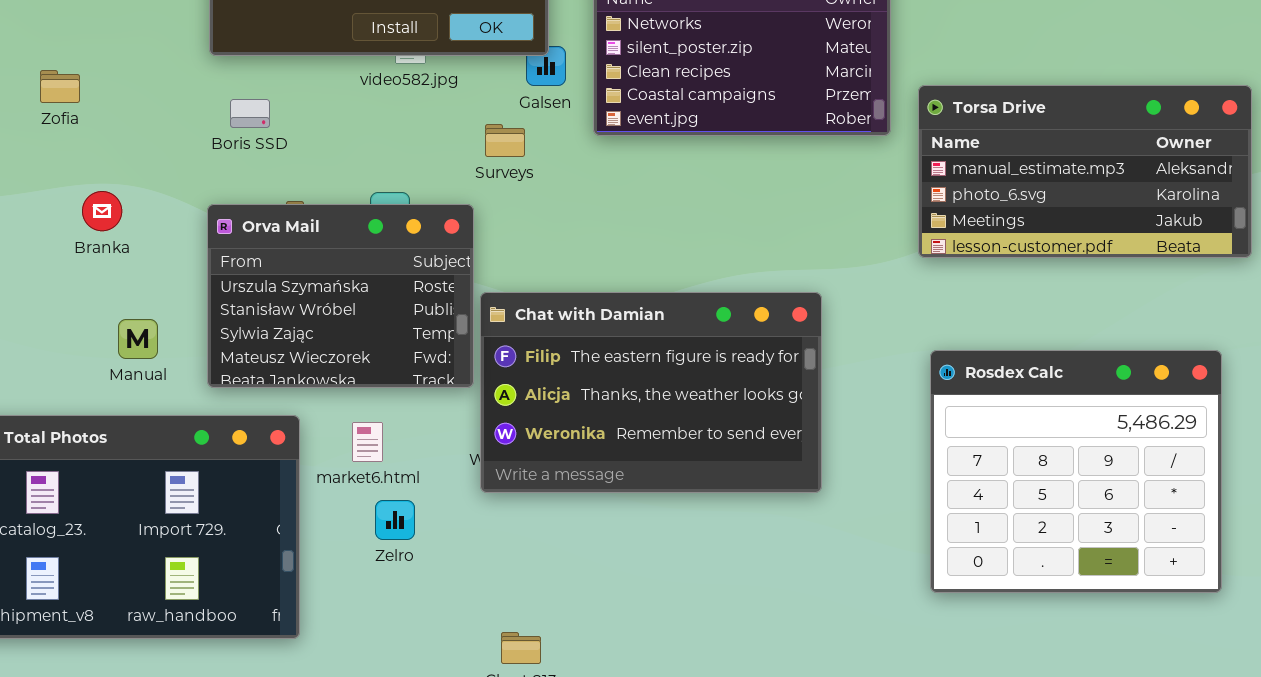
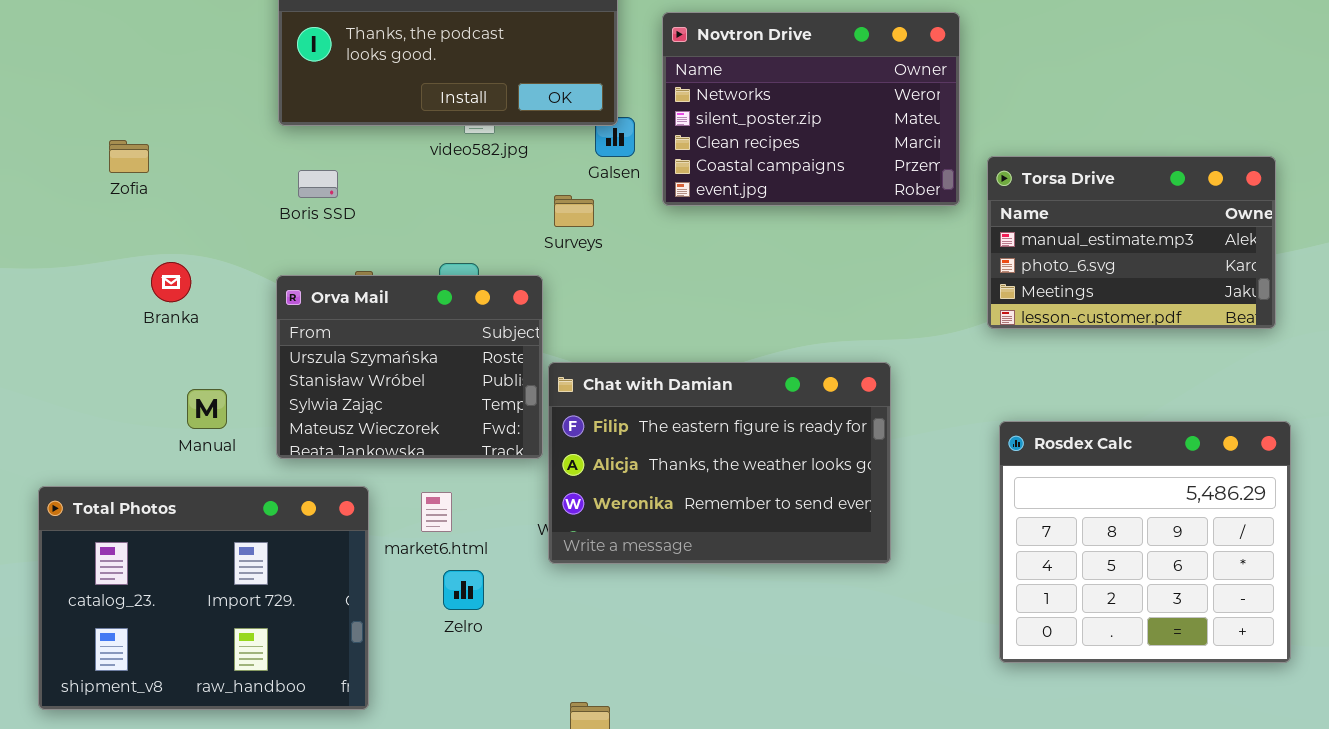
Torsa Drive: [918,85,1252,258] -> [987,156,1276,329], resized

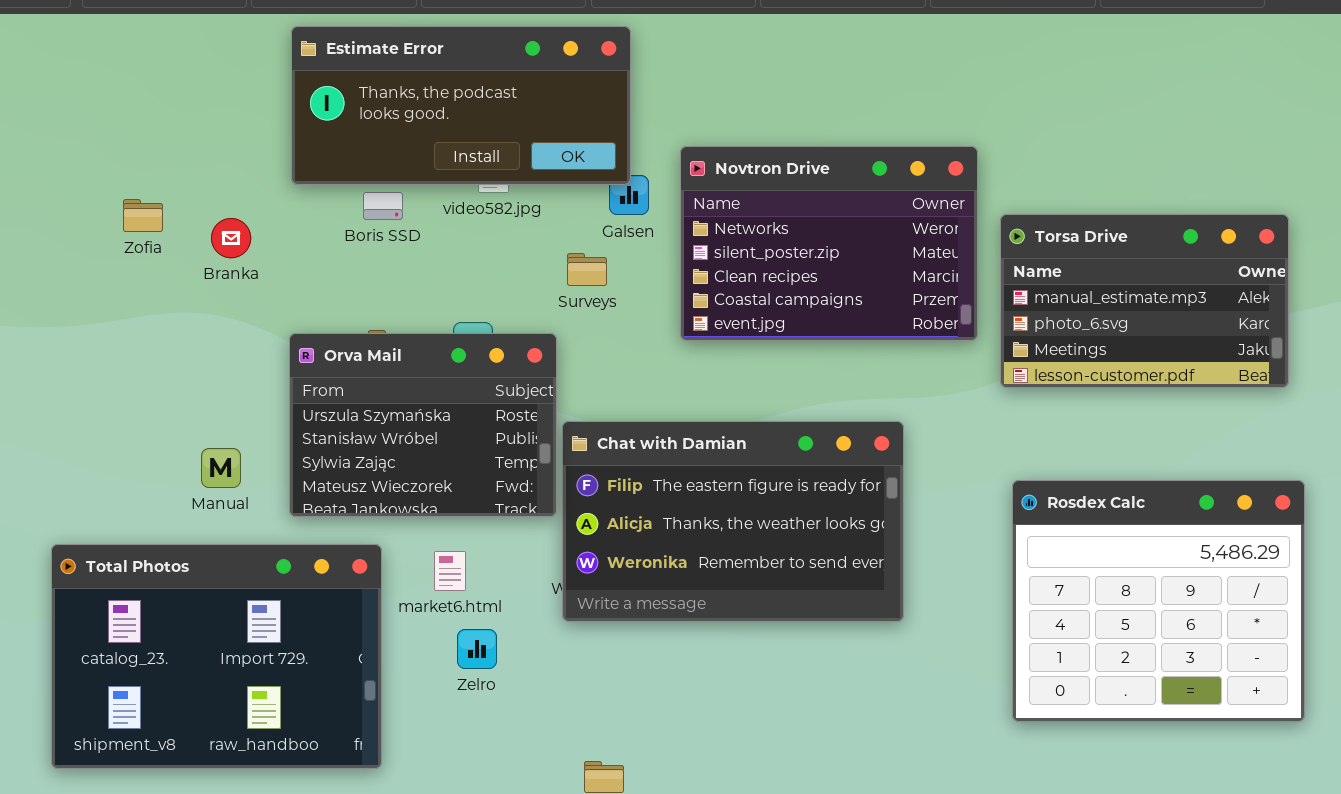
Novtron Drive: [662,12,960,206] -> [680,146,978,341], moved
Boris SSD: [298,170,338,198] -> [363,192,403,220], moved
Branka: [151,262,191,302] -> [211,218,251,258], moved

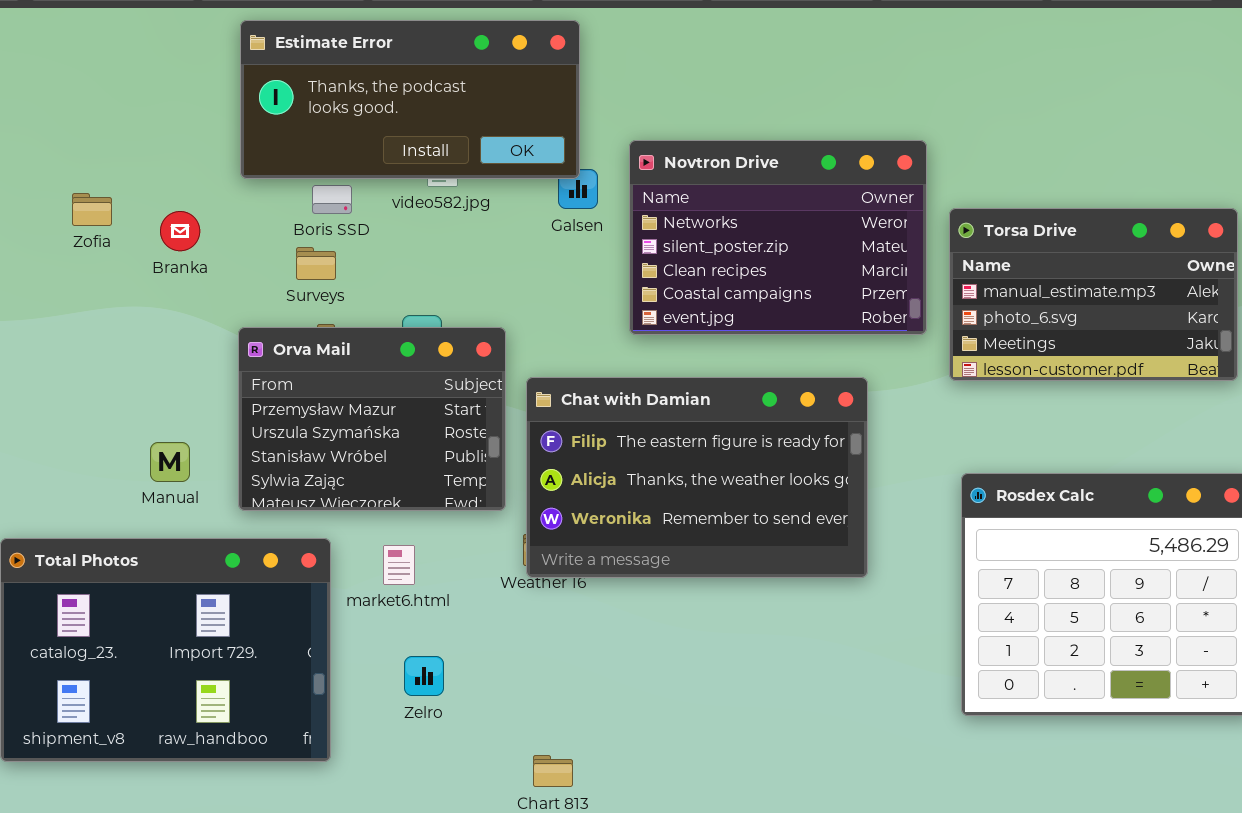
Surveys: [567,253,607,286] -> [296,247,336,280], moved
Orva Mail: [289,333,557,517] -> [238,327,506,511], scrolled up 1 row
Chat with Damian: [562,421,904,622] -> [526,377,868,578], moved
Zelro: [457,629,497,669] -> [404,656,444,696], moved

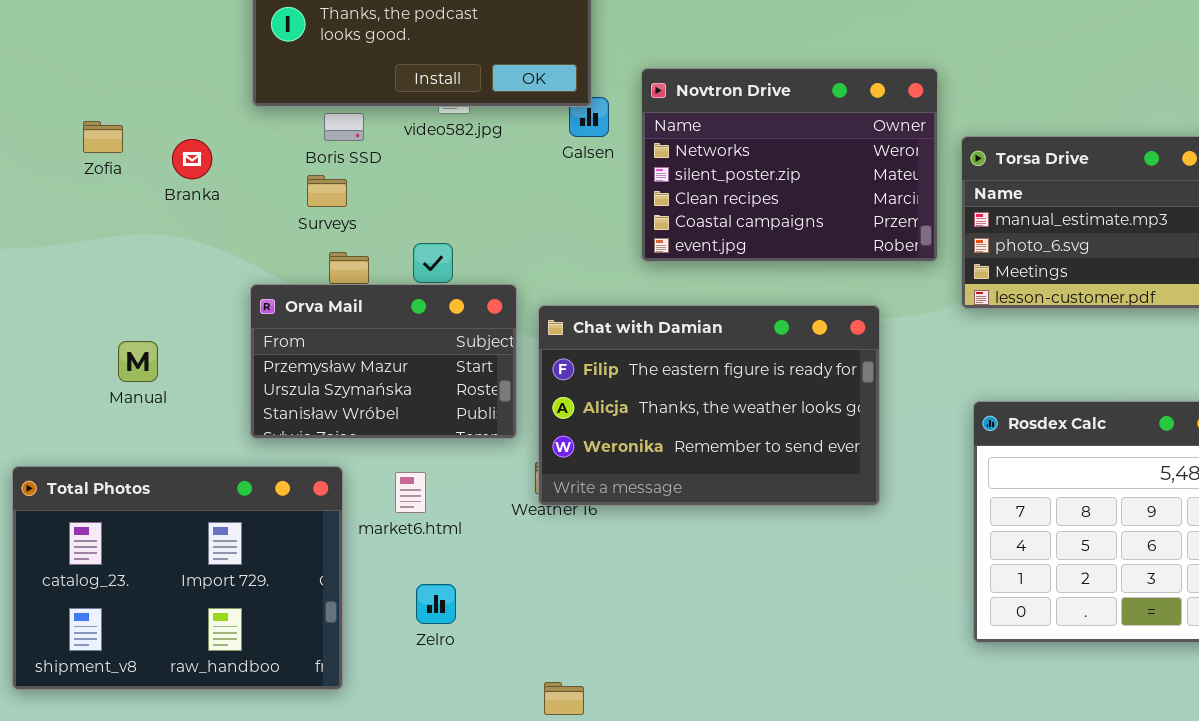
Orva Mail: [238,327,506,511] -> [250,284,517,439], resized
Manual: [150,442,190,482] -> [118,341,158,382], moved

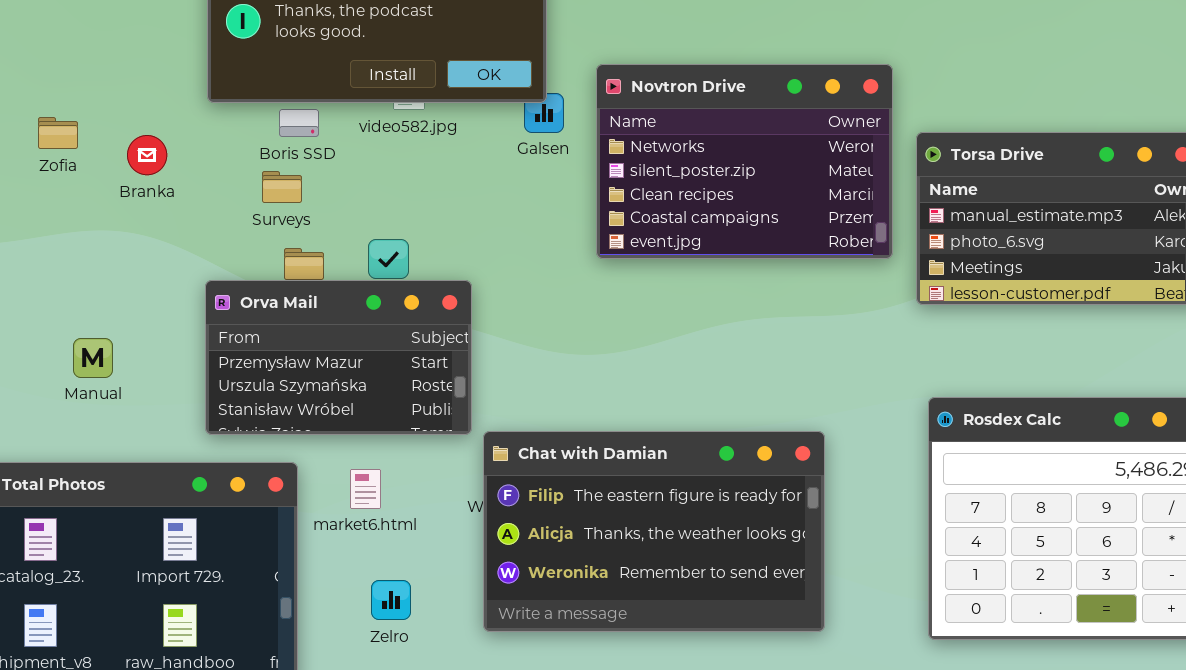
Chat with Damian: [538,305,880,506] -> [483,431,825,632], moved

